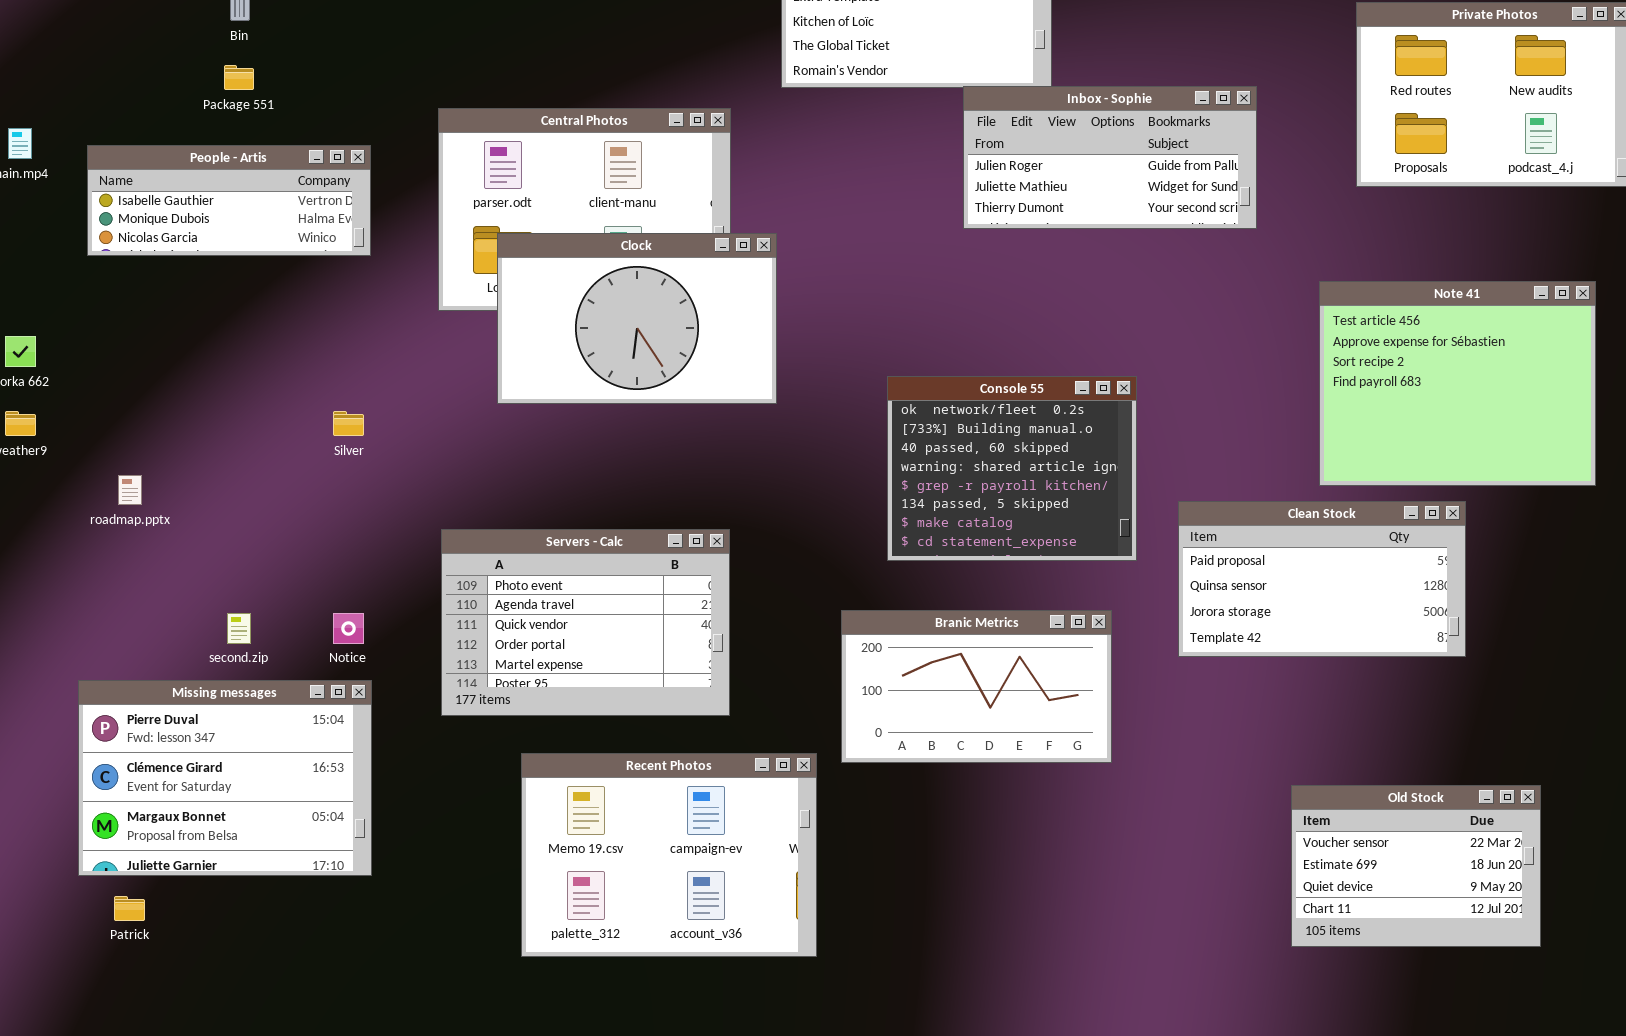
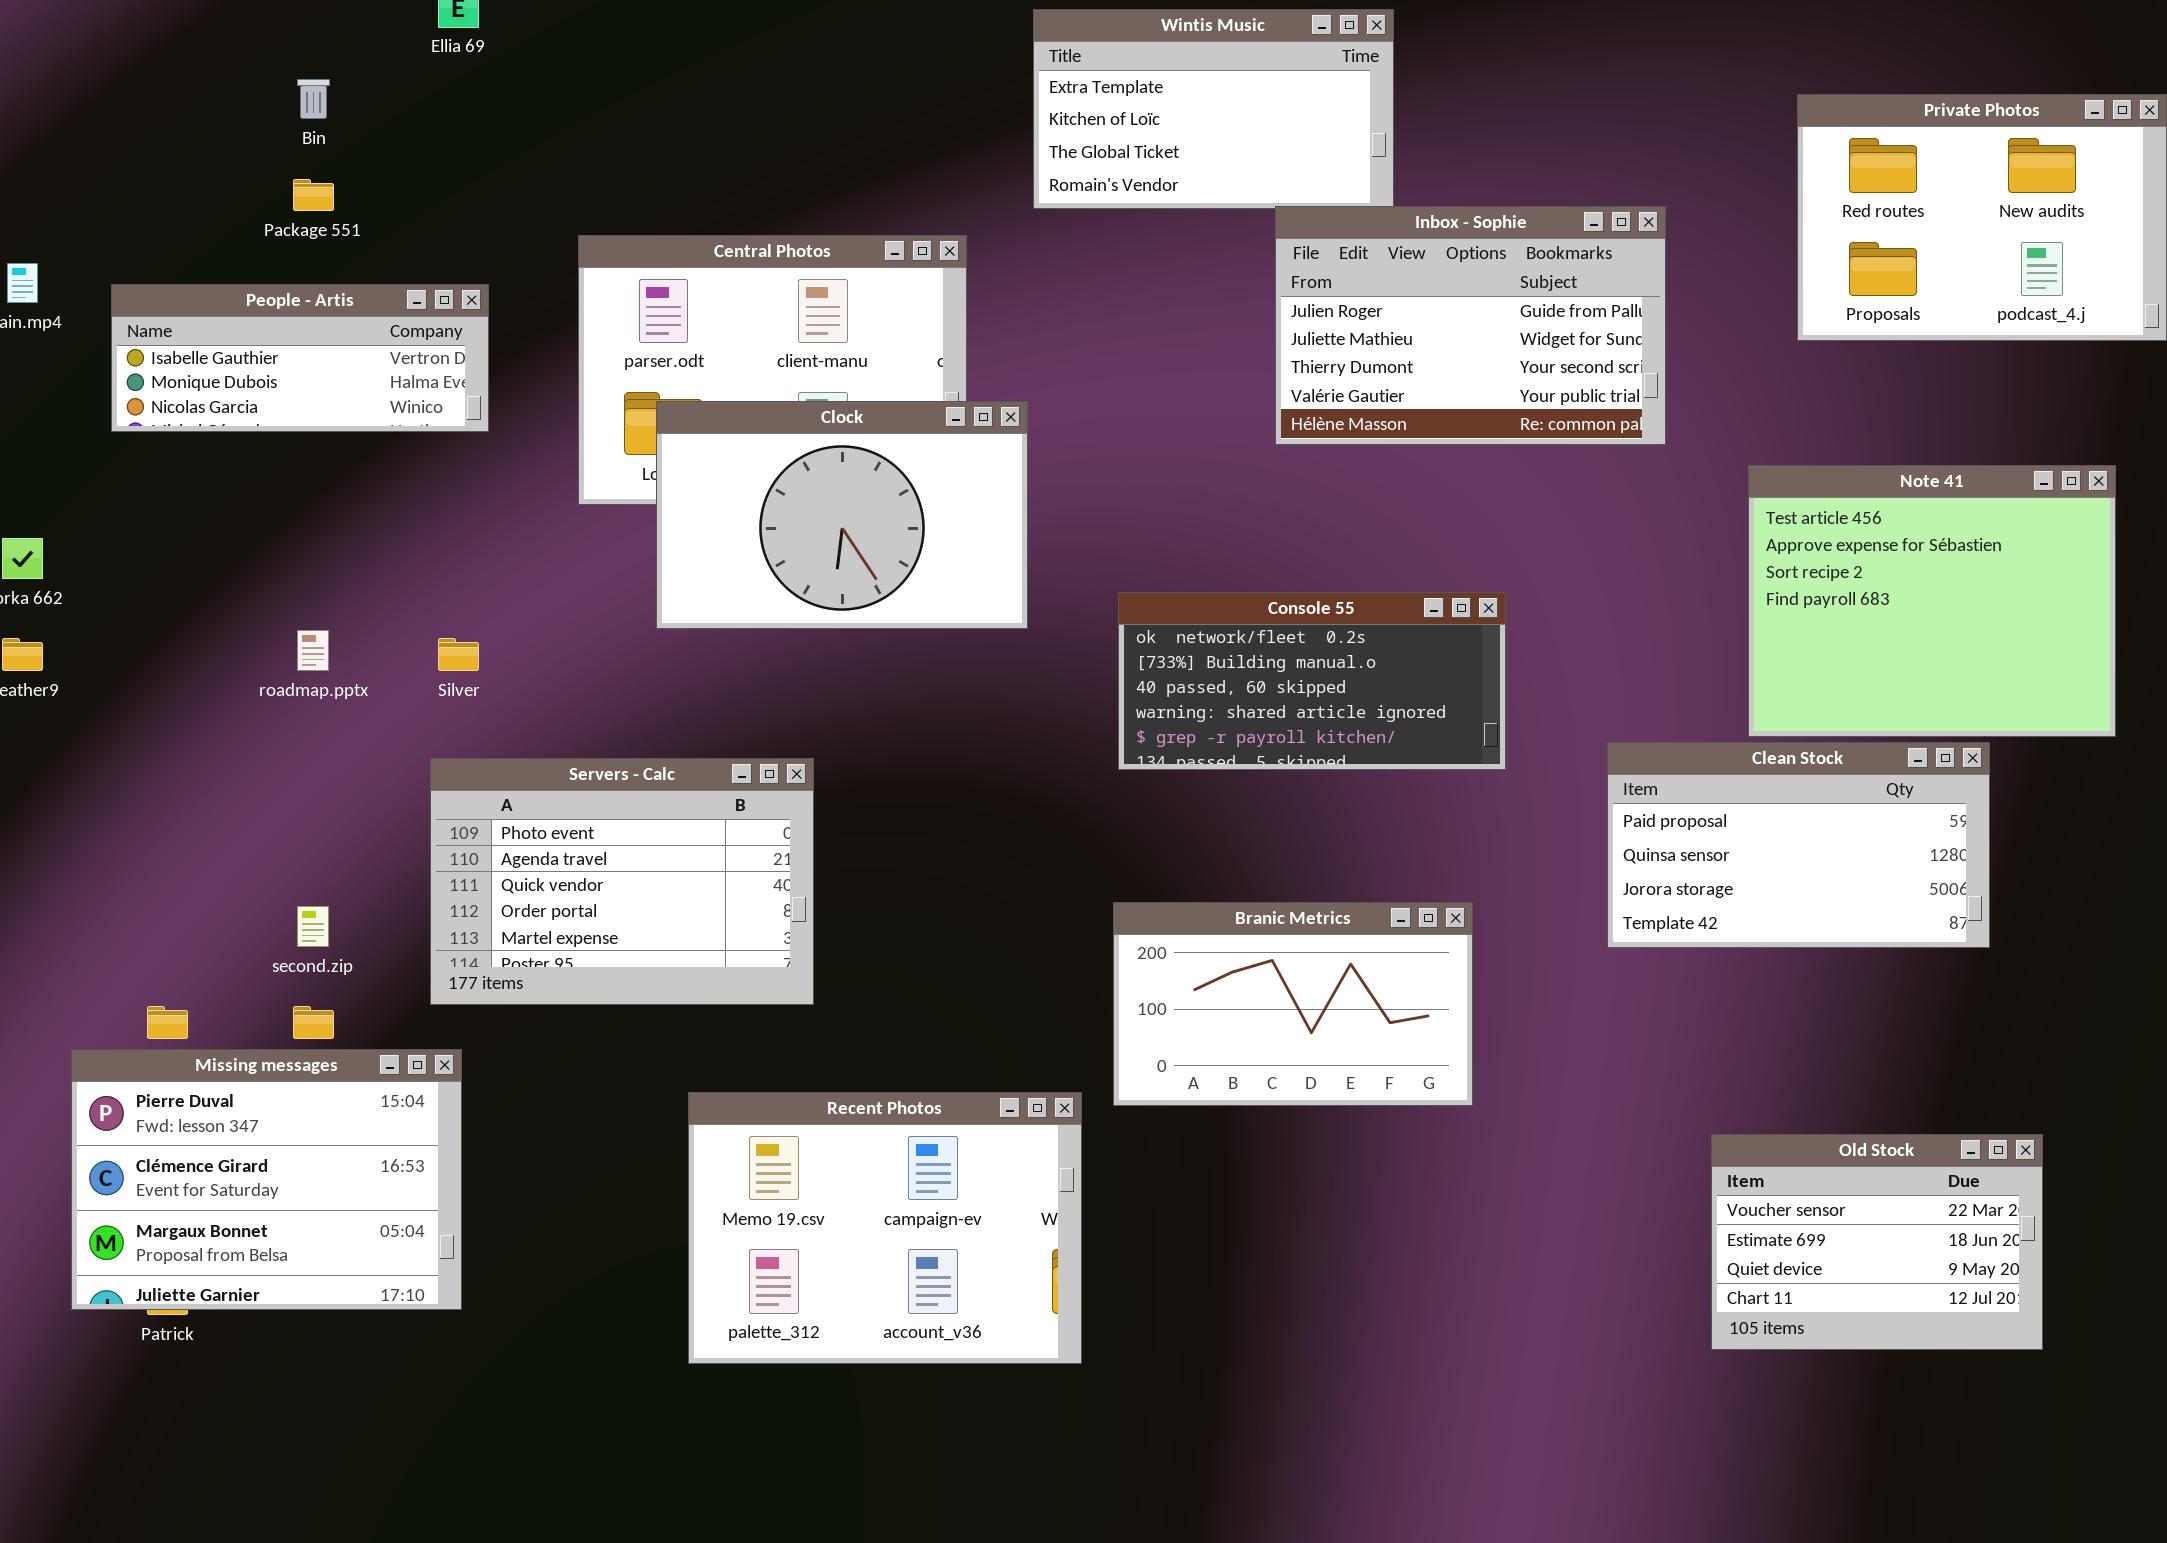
Inbox - Sophie: [963,86,1257,229] -> [1275,206,1666,445], resized
Console 55: [887,376,1137,561] -> [1118,592,1506,770], resized
roadmap.pptx: [118,475,142,505] -> [297,630,329,671], moved
Clean Stock: [1178,501,1466,657] -> [1607,742,1990,948], moved
Servers - Calc: [441,529,730,716] -> [430,758,814,1005], moved
Missing messages: [78,680,372,876] -> [71,1049,462,1310], moved

